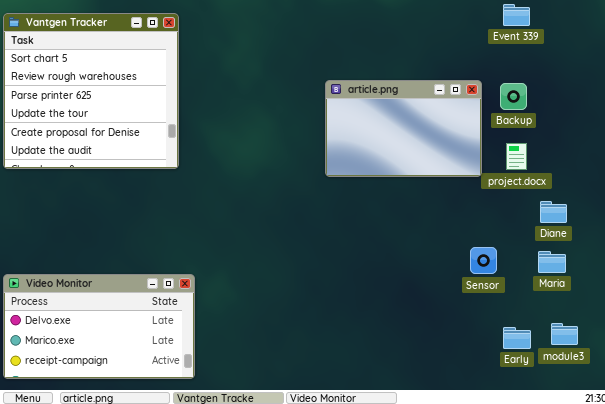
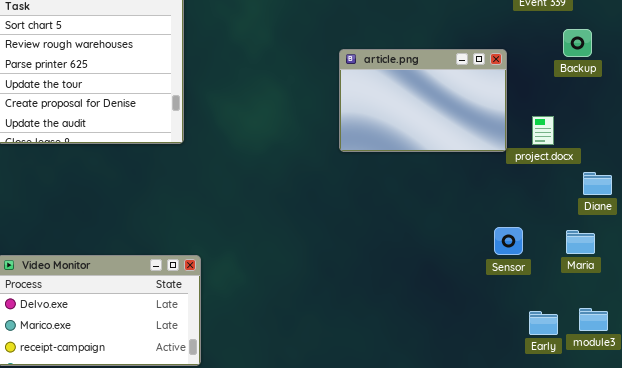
Backup: [500,83,527,110] -> [563,29,592,57], moved
Diane: [540,201,567,223] -> [583,172,612,195], moved

